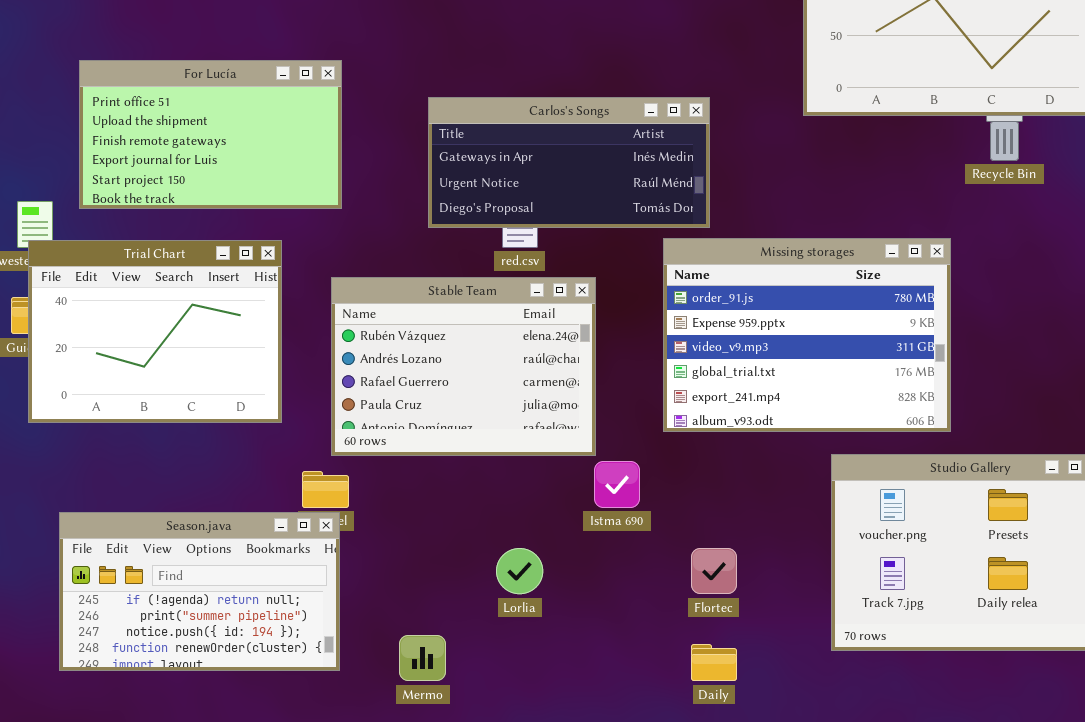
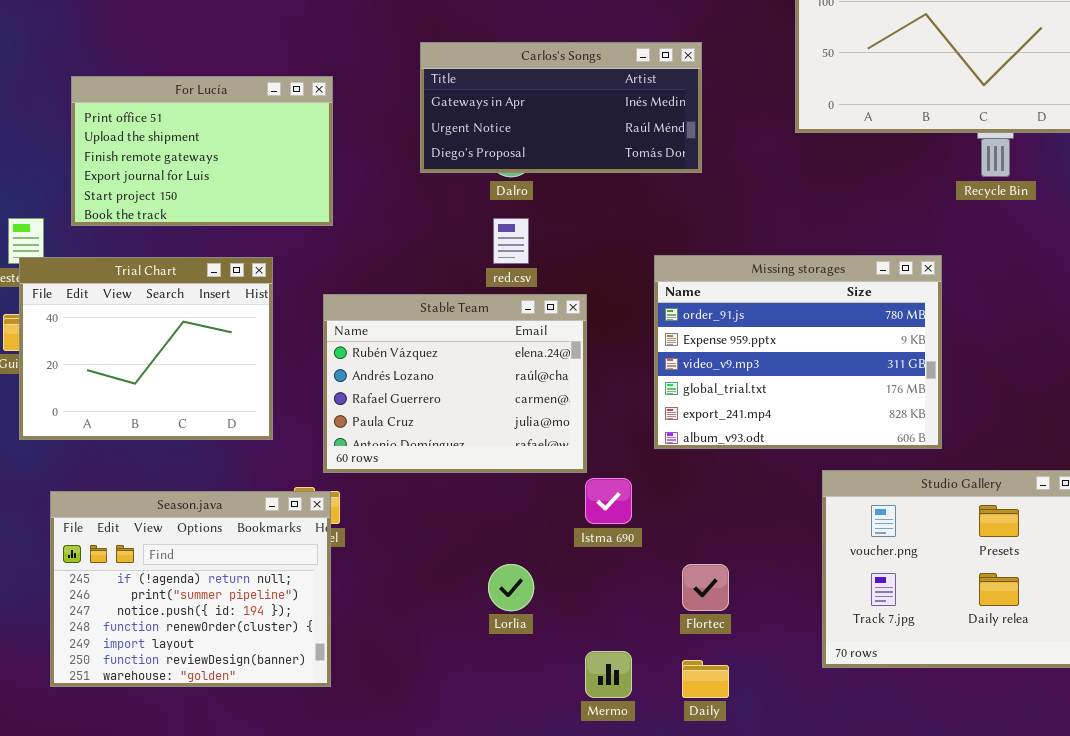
Carlos's Songs: [428,97,710,228] -> [420,42,702,173], moved
Season.java: [59,512,340,671] -> [50,491,331,687], resized
Mermo: [399,635,446,681] -> [585,651,632,698], moved

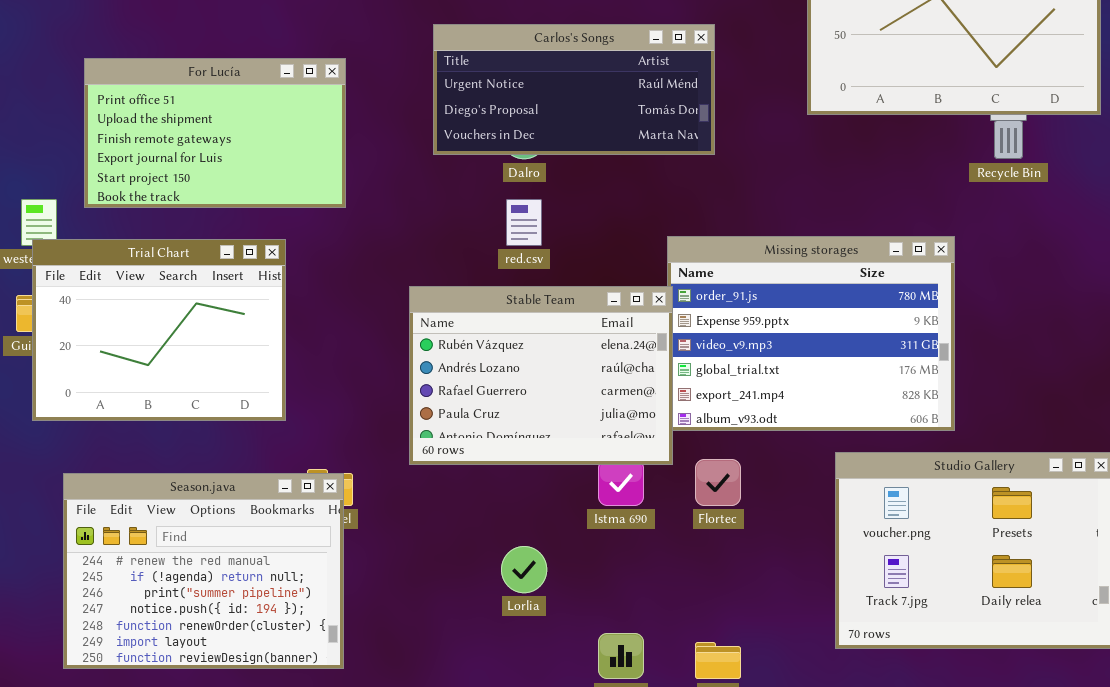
Carlos's Songs: [420,42,702,173] -> [433,24,715,155], scrolled down 1 row
Stable Team: [323,294,587,473] -> [409,286,673,465], moved
Season.java: [50,491,331,687] -> [63,473,344,669], scrolled up 1 row
Flortec: [682,564,729,611] -> [695,459,741,506], moved

